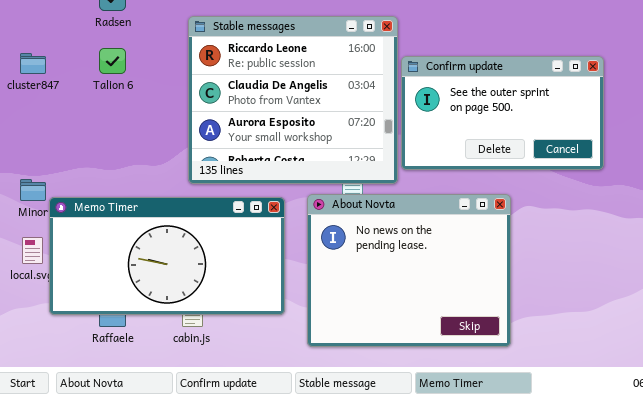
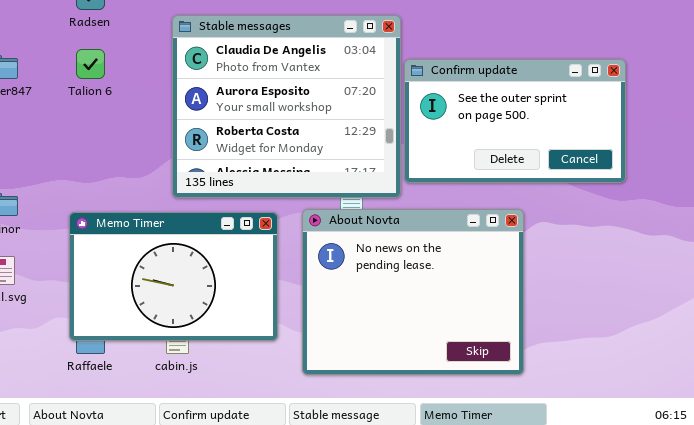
Stable messages: [188,16,398,184] -> [172,15,401,198], scrolled down 1 row
Memo Timer: [49,197,285,315] -> [69,212,278,341], resized

